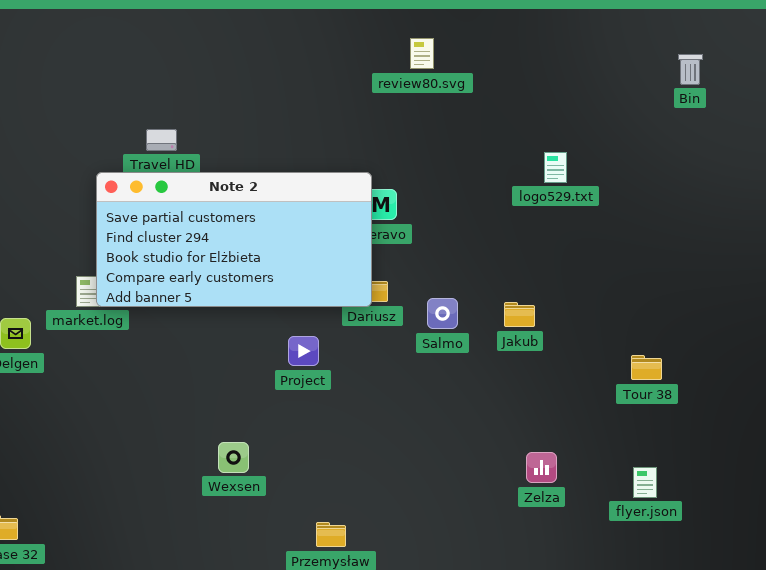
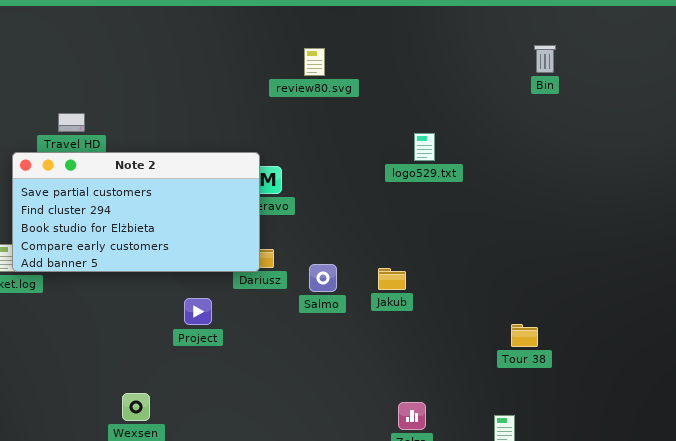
review80.svg: [410,38,434,69] -> [304,48,325,76], moved
Tour 38: [631,355,662,380] -> [511,324,538,347], moved

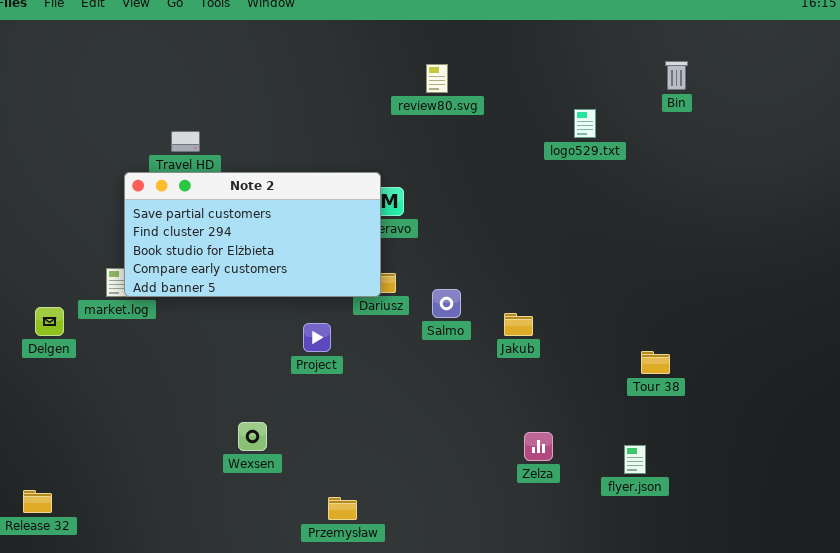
logo529.txt: [414,133,435,161] -> [574,109,596,138], moved
Jakub: [378,268,406,290] -> [504,313,533,336], moved

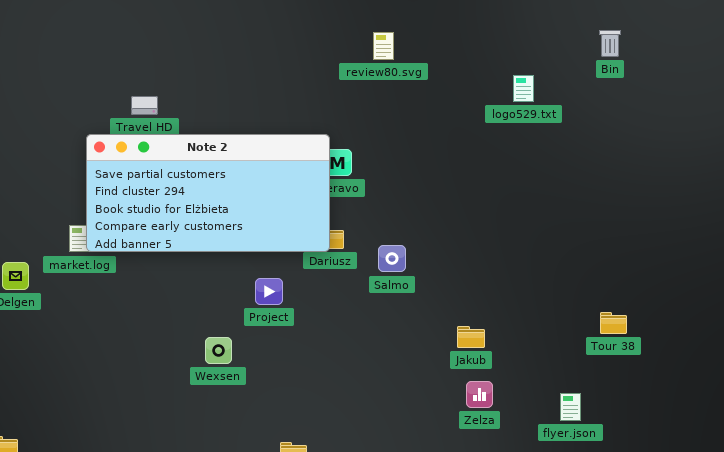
Jakub: [504,313,533,336] -> [457,326,485,348], moved
Tour 38: [641,351,670,374] -> [600,312,627,334], moved
Wexsen: [238,422,267,451] -> [205,337,232,364], moved

